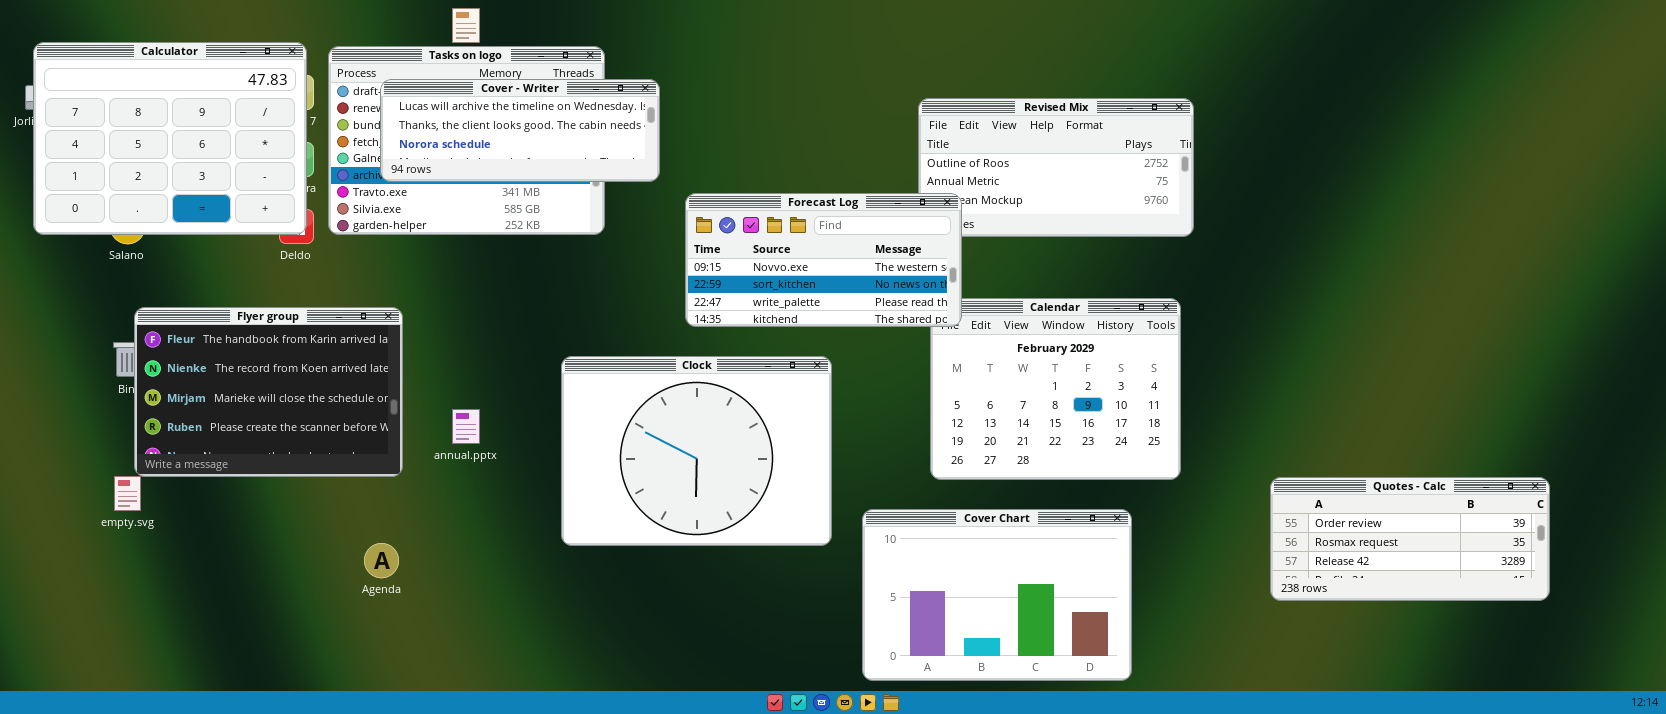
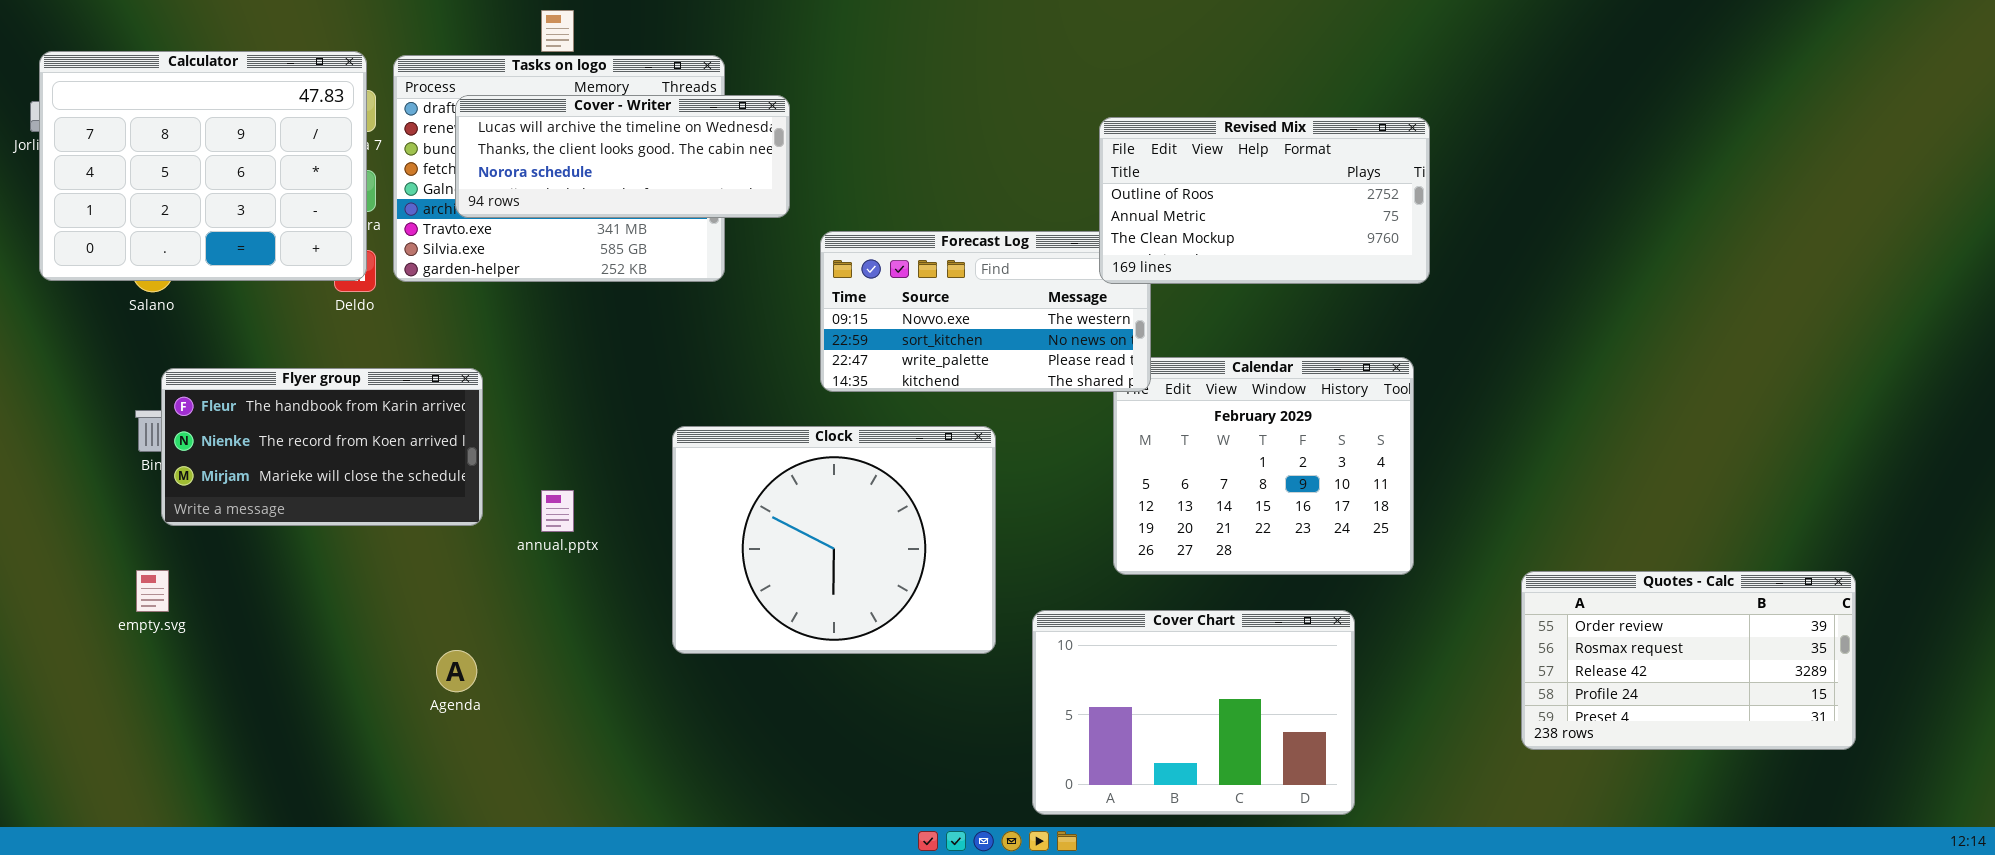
Revised Mix: [918,98,1194,237] -> [1099,117,1430,284], raised
Flyer group: [134,307,403,477] -> [161,368,483,526], resized
Quotes - Calc: [1270,477,1550,601] -> [1521,571,1856,750], resized

